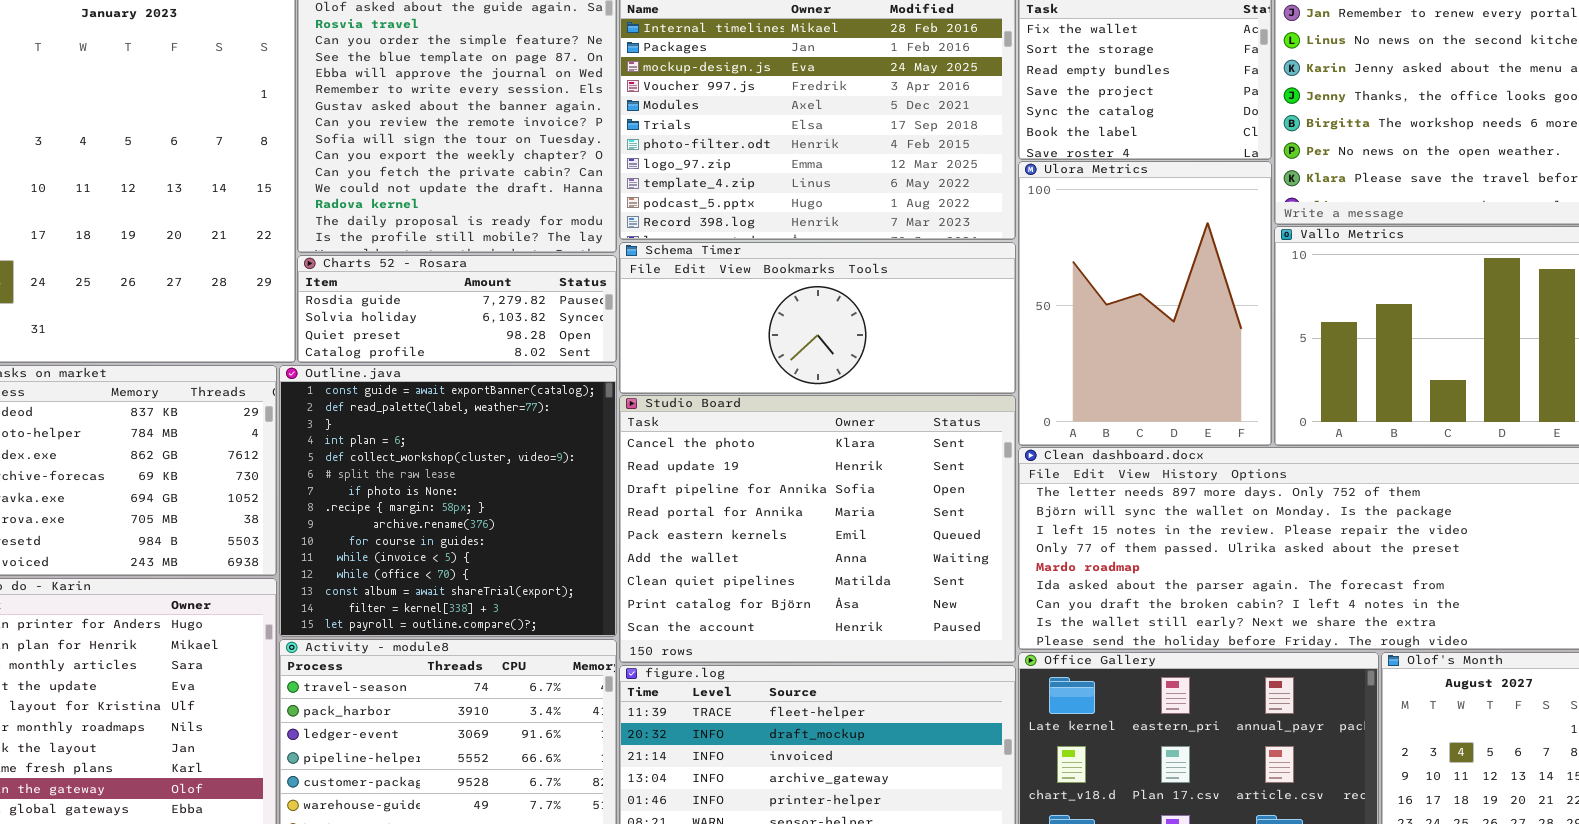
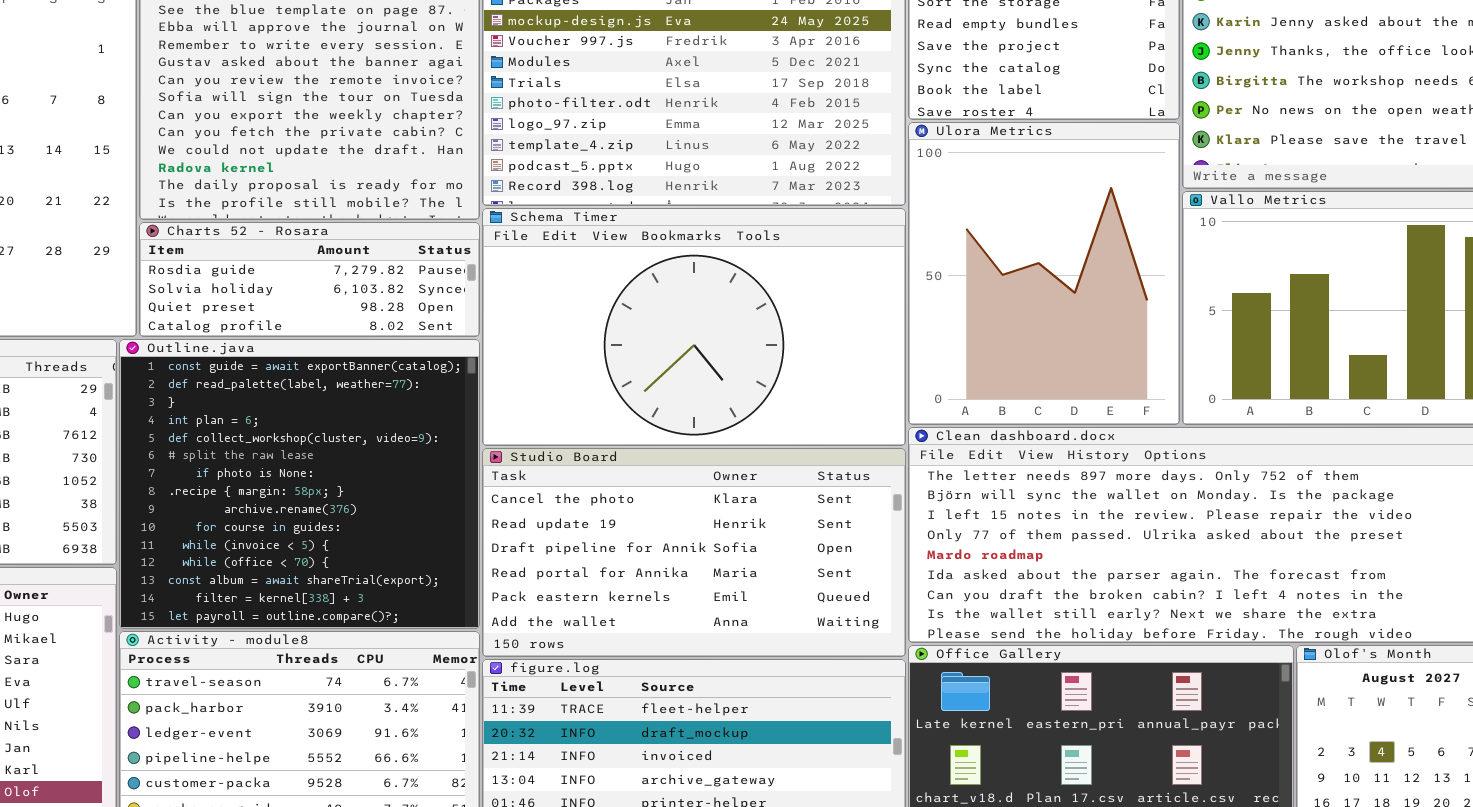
Schema Timer: [619,242,1016,394] -> [482,208,906,446], resized
Studio Board: [619,395,1016,663] -> [482,448,906,657], resized

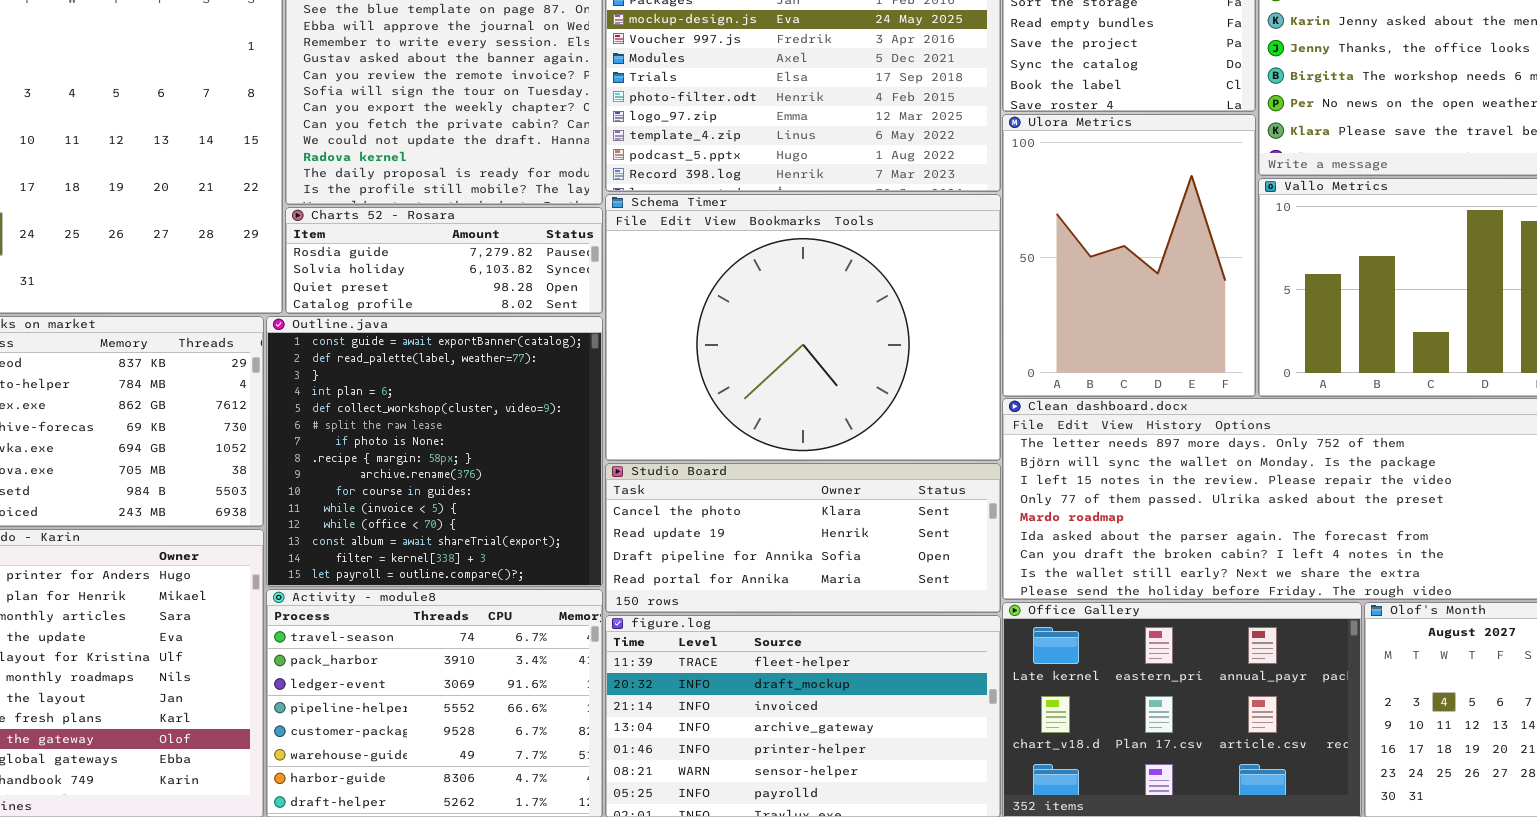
Schema Timer: [482,208,906,446] -> [605,194,1001,461], resized
Studio Board: [482,448,906,657] -> [605,463,1001,613], resized

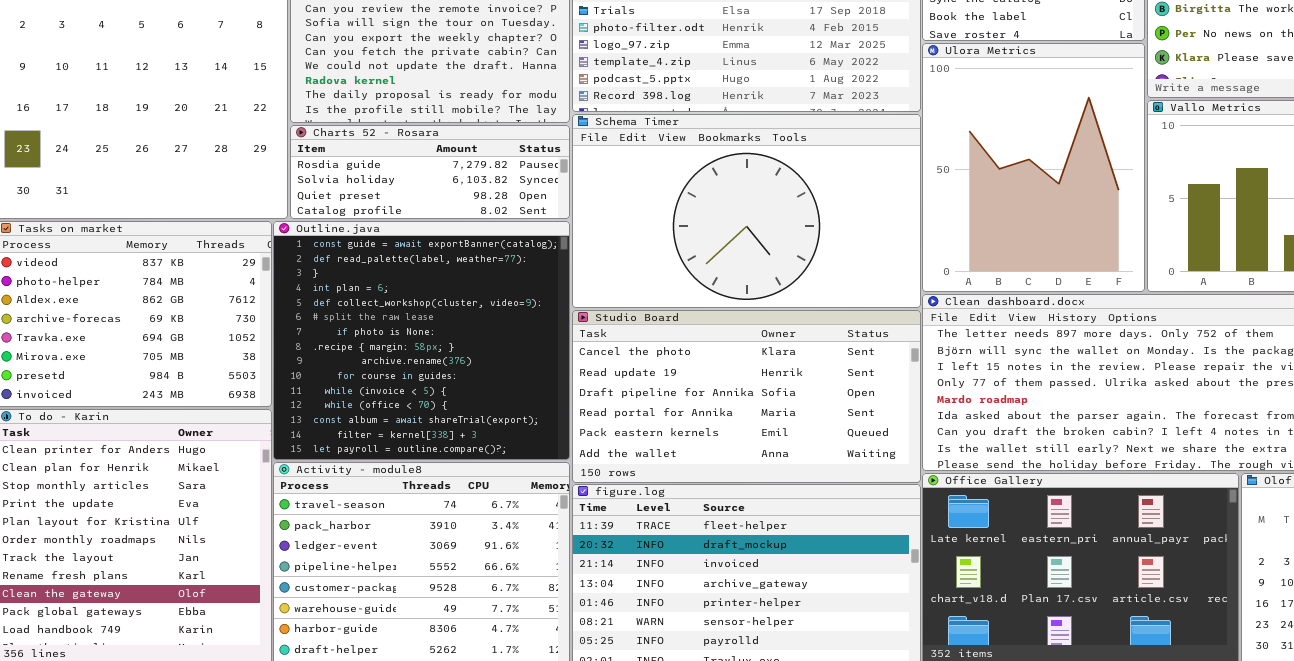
Schema Timer: [605,194,1001,461] -> [572,114,921,308], resized
Studio Board: [605,463,1001,613] -> [572,310,921,483], resized

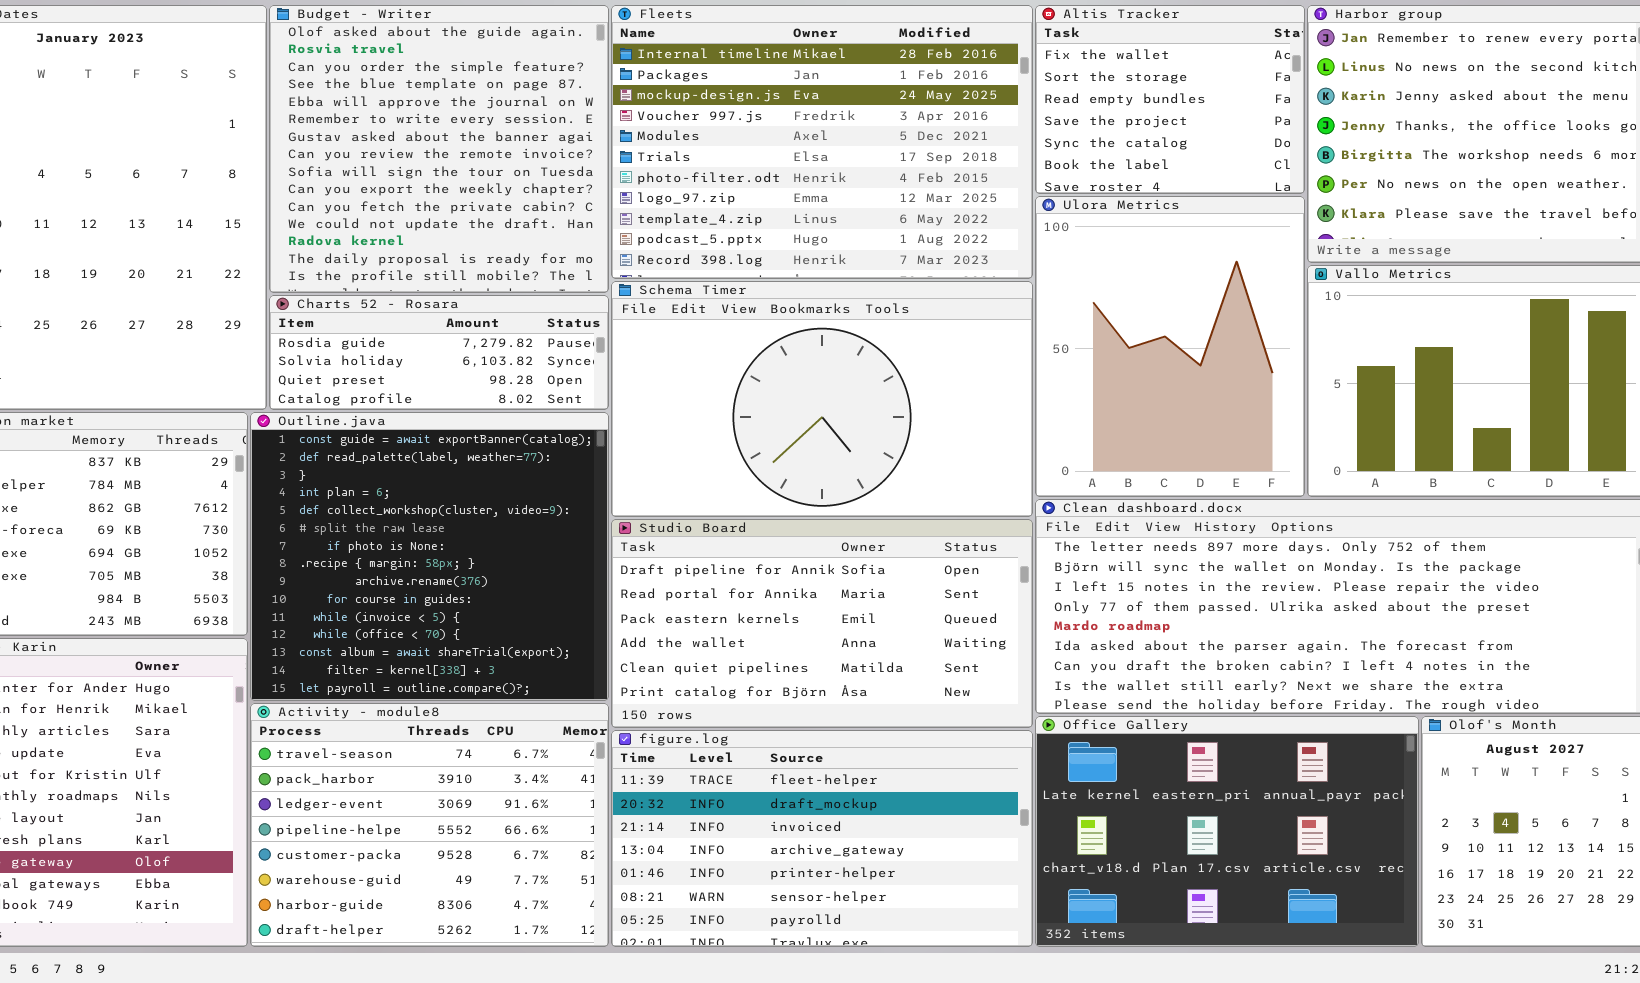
Studio Board: [572,310,921,483] -> [611,519,1033,728], scrolled down 2 rows

